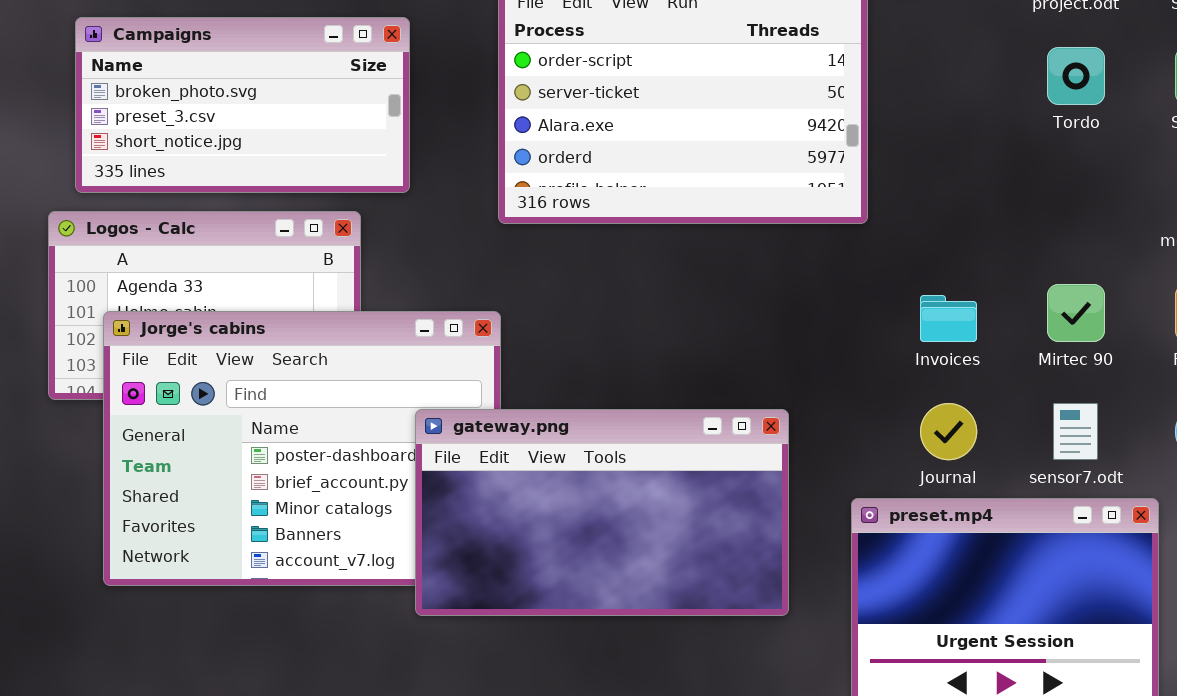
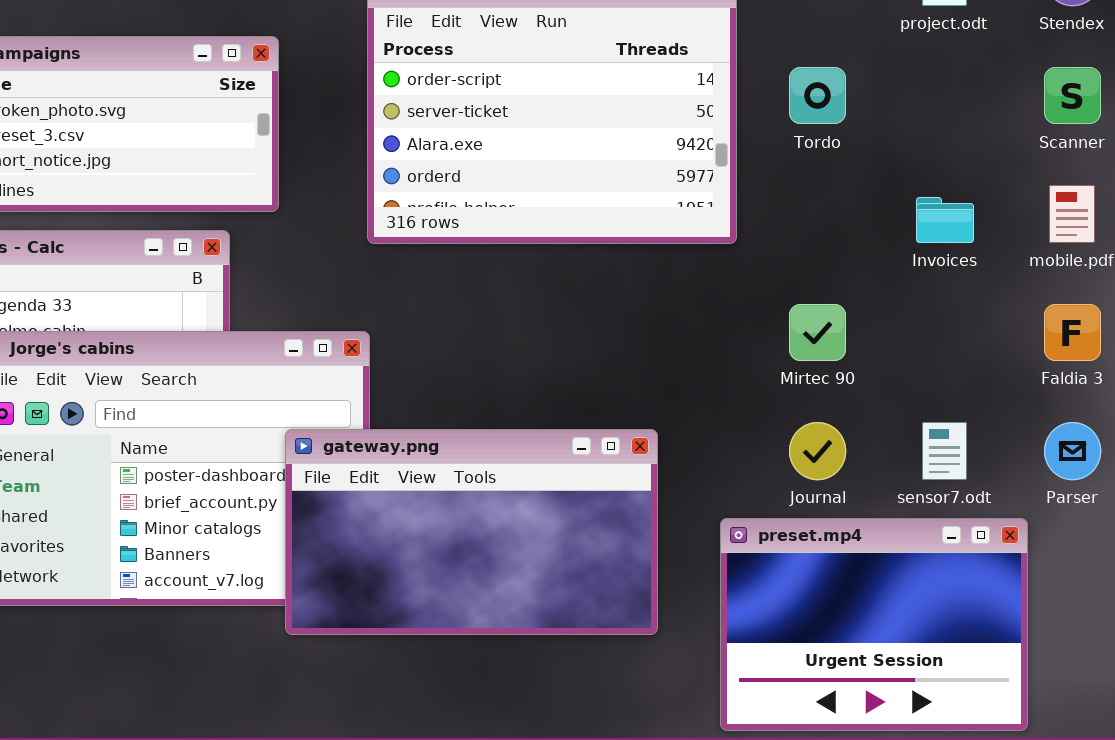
Tordo: [1047,47,1105,105] -> [789,67,846,124], moved
Mirtec 90: [1047,284,1105,342] -> [789,304,846,361], moved
Invoices: [920,295,977,342] -> [916,197,974,243], moved

